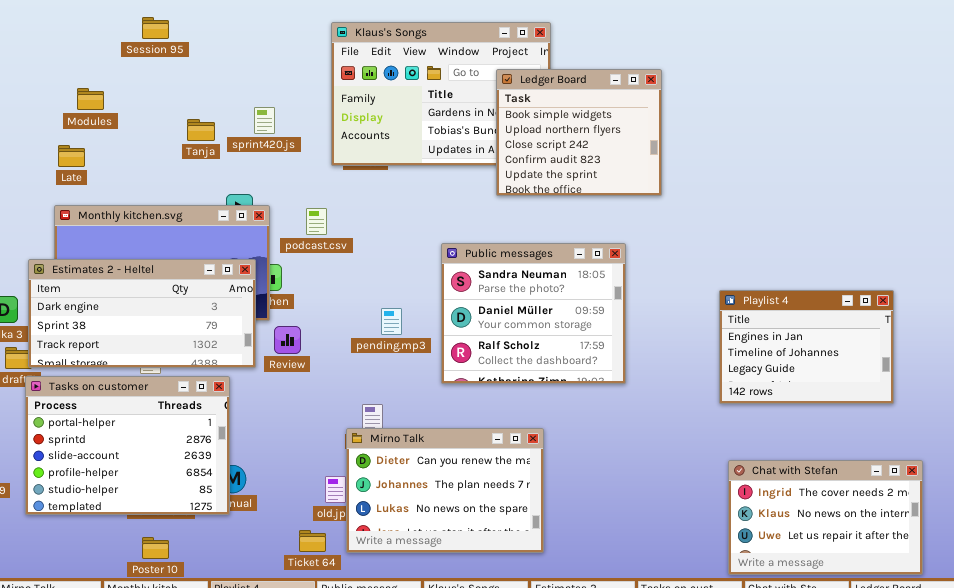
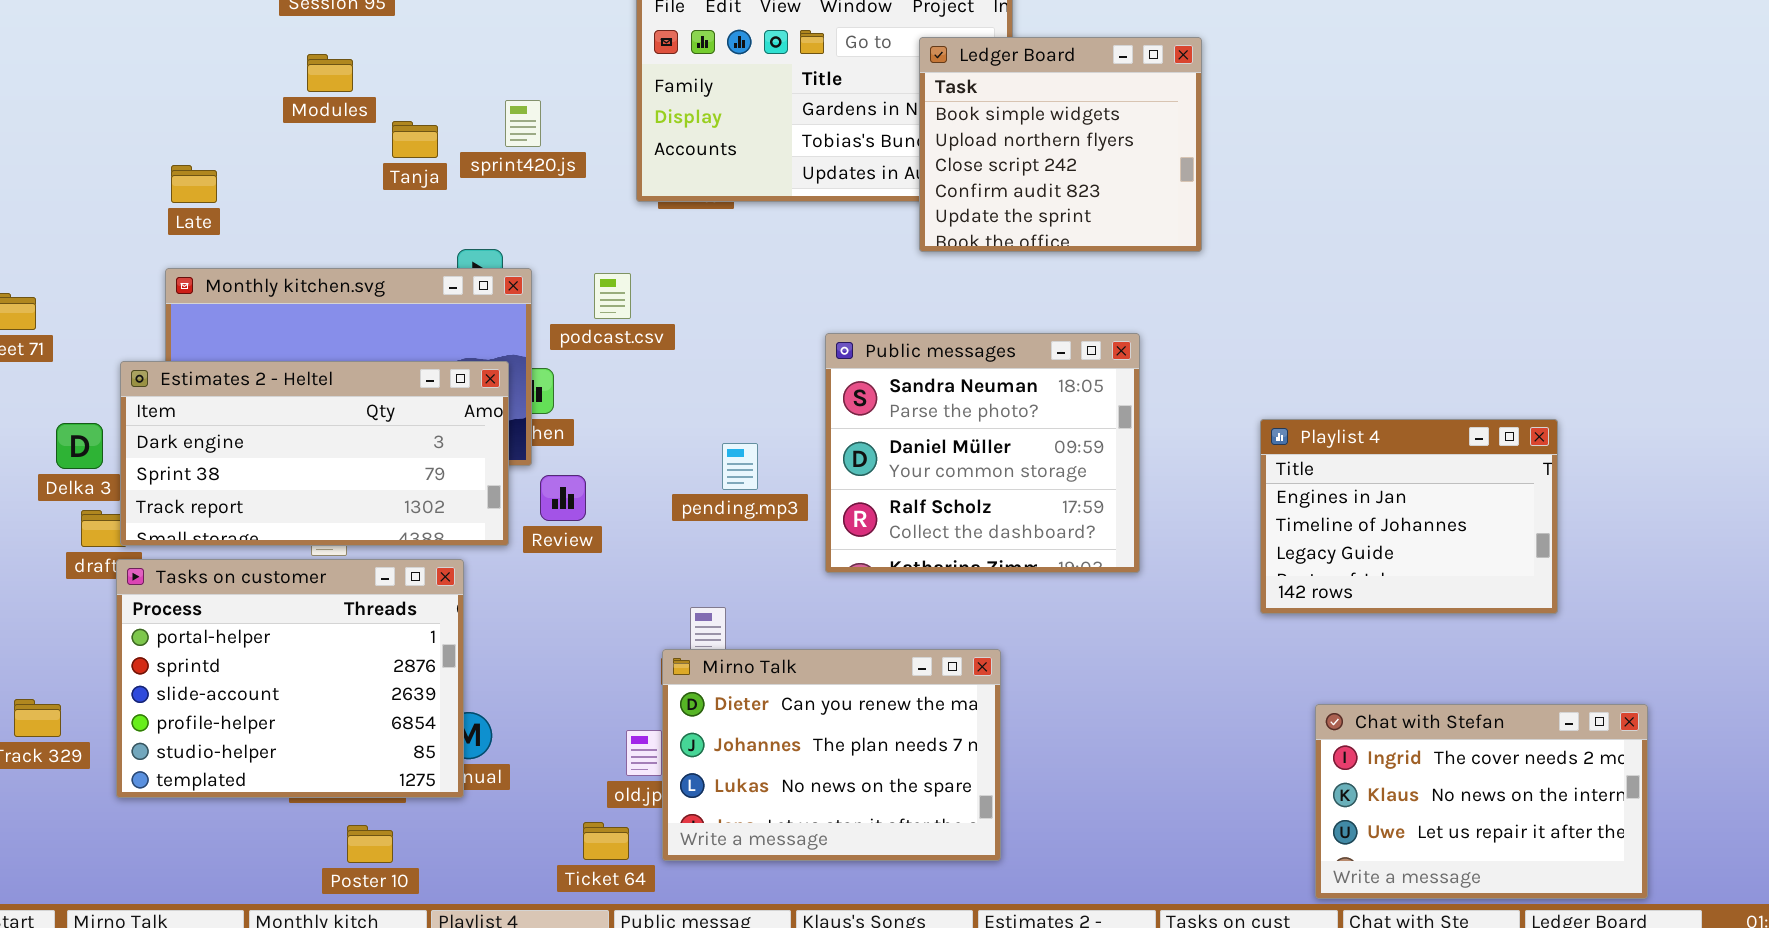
Modules: [77,88,104,110] -> [307,54,353,92], moved
Playlist 4: [719,290,894,404] -> [1260,419,1558,614], moved
Poster 10: [142,537,169,559] -> [347,825,393,863], moved

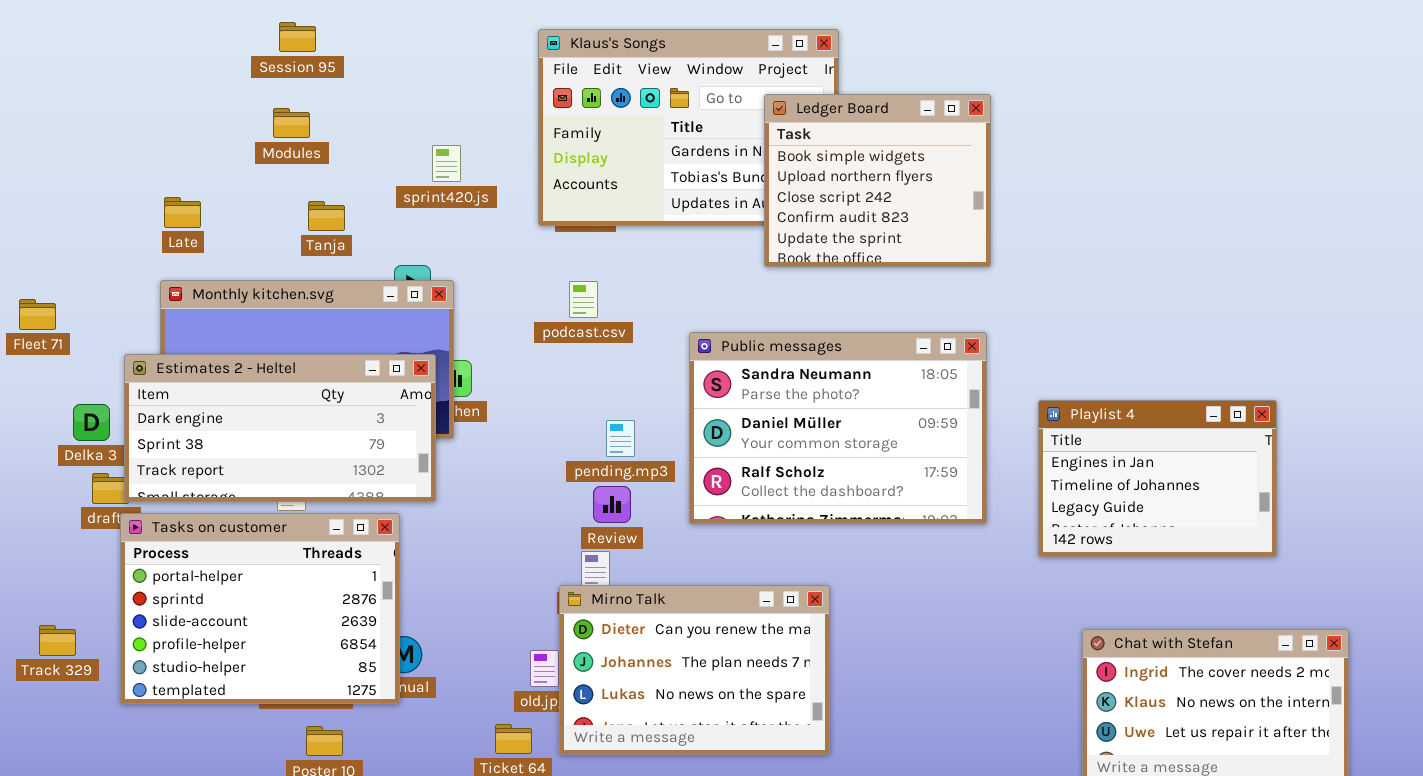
Tanja: [392,121,438,158] -> [308,201,345,231], moved
podcast.csv: [594,273,631,319] -> [569,281,598,318], moved
Public messages: [825,333,1140,573] -> [689,332,987,524], resized
Review: [540,475,586,521] -> [593,486,631,523], moved

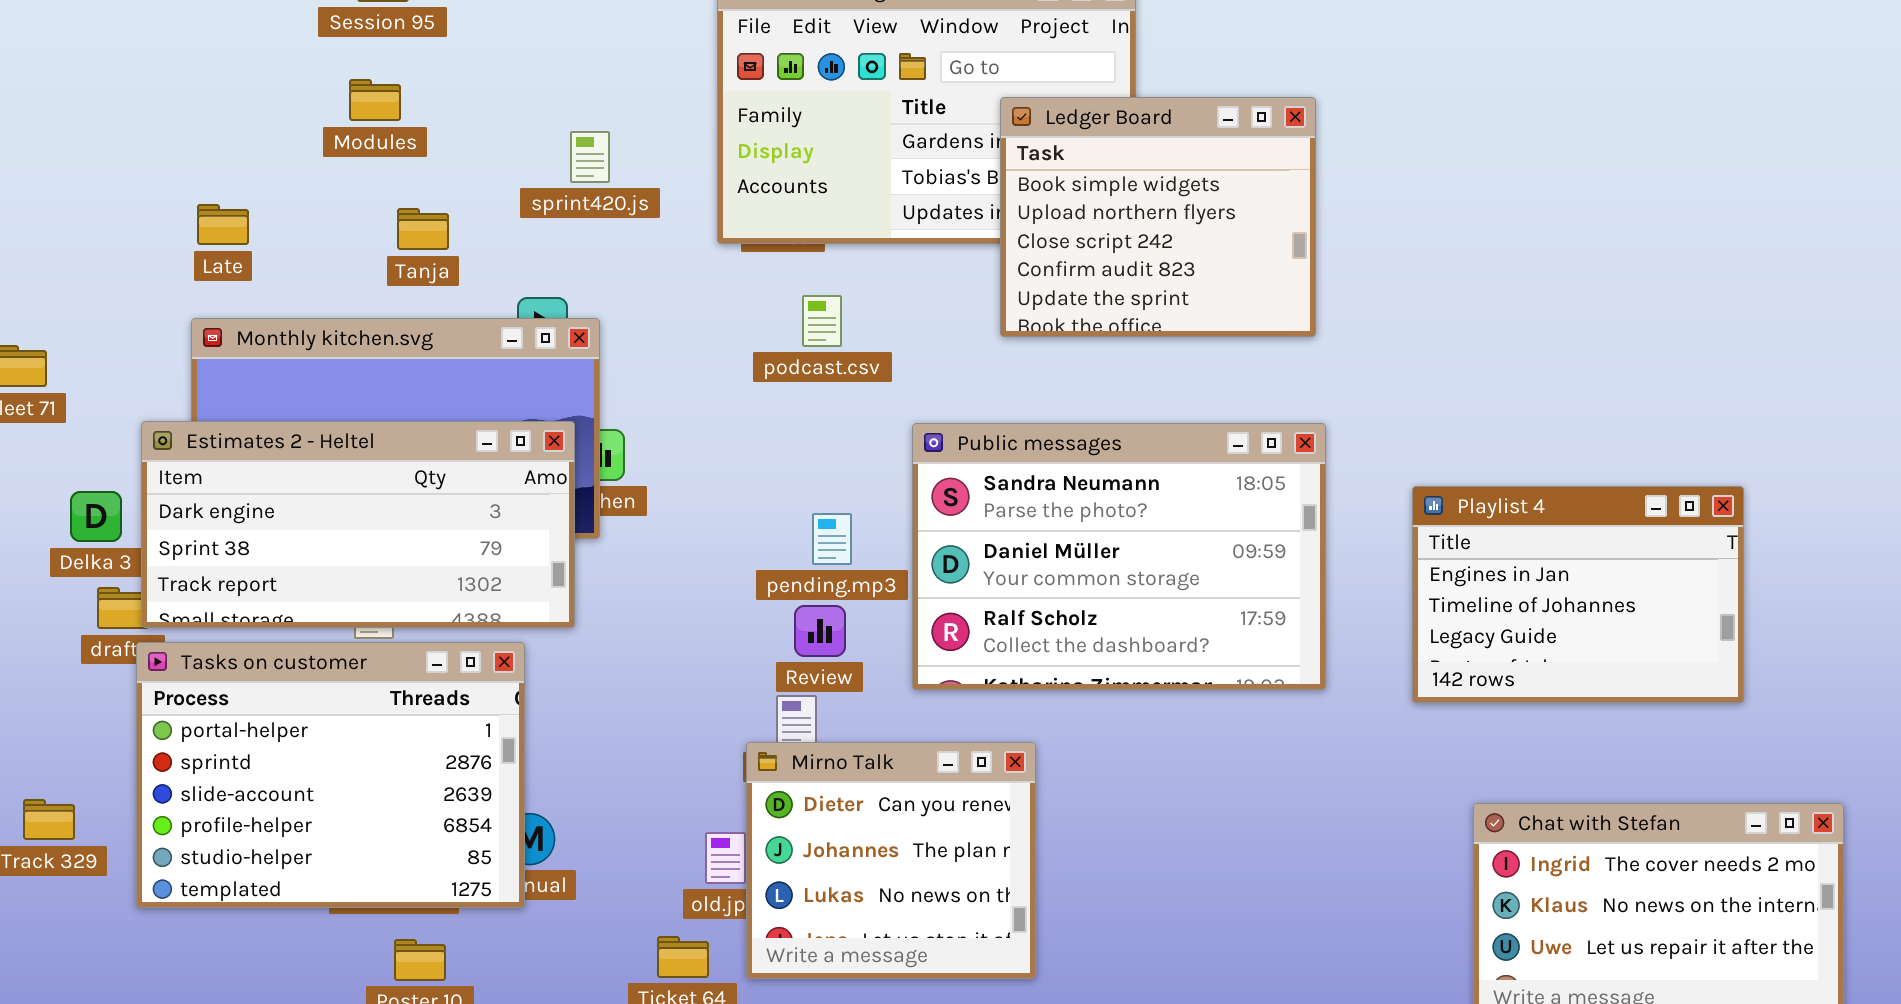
Ledger Board: [764,94,991,267] -> [1000,97,1316,337], moved
podcast.csv: [569,281,598,318] -> [802,295,842,347], moved
Public messages: [689,332,987,524] -> [912,423,1326,690], moved
Mirno Talk: [559,585,830,755] -> [746,742,1036,979], resized

